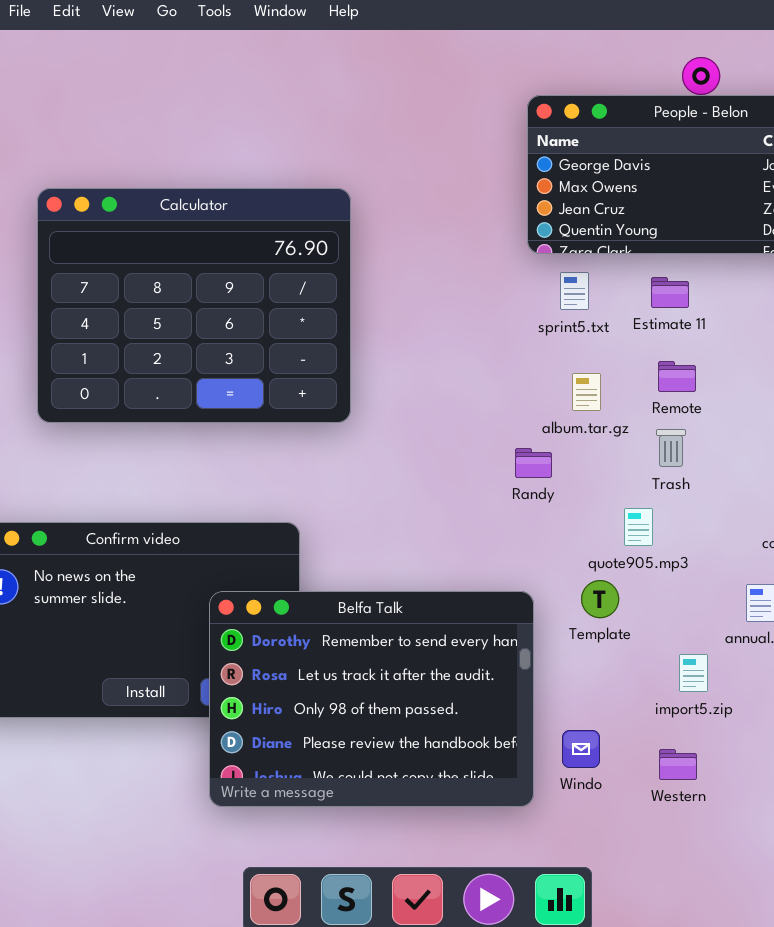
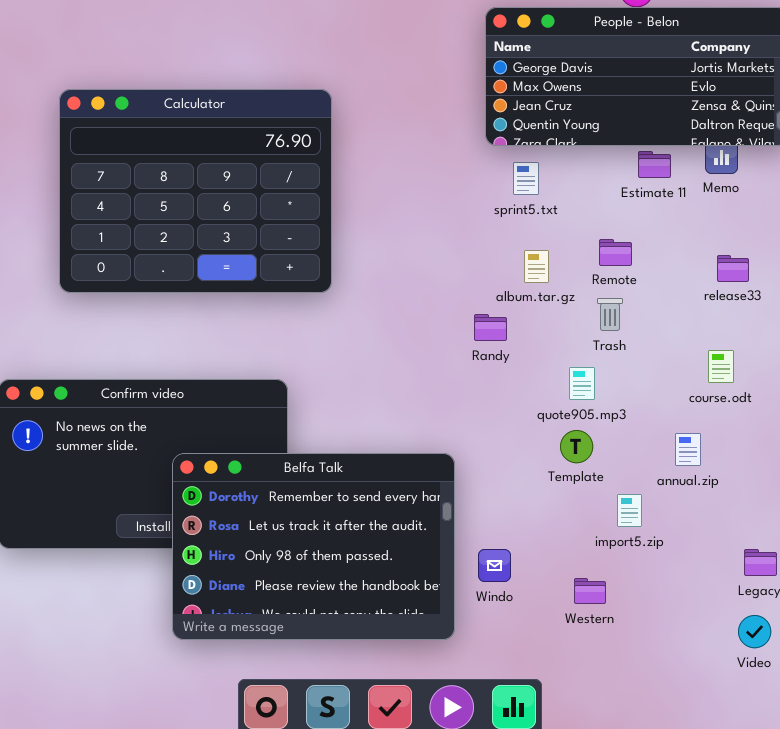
Estimate 11: [651,277,689,308] -> [638,151,671,178], moved
Template: [581,580,619,618] -> [560,430,593,463], moved
Belfa Talk: [209,591,534,807] -> [172,453,455,640], moved
Windo: [562,730,600,768] -> [478,549,511,582], moved
Western: [659,749,697,780] -> [574,578,606,604], moved

